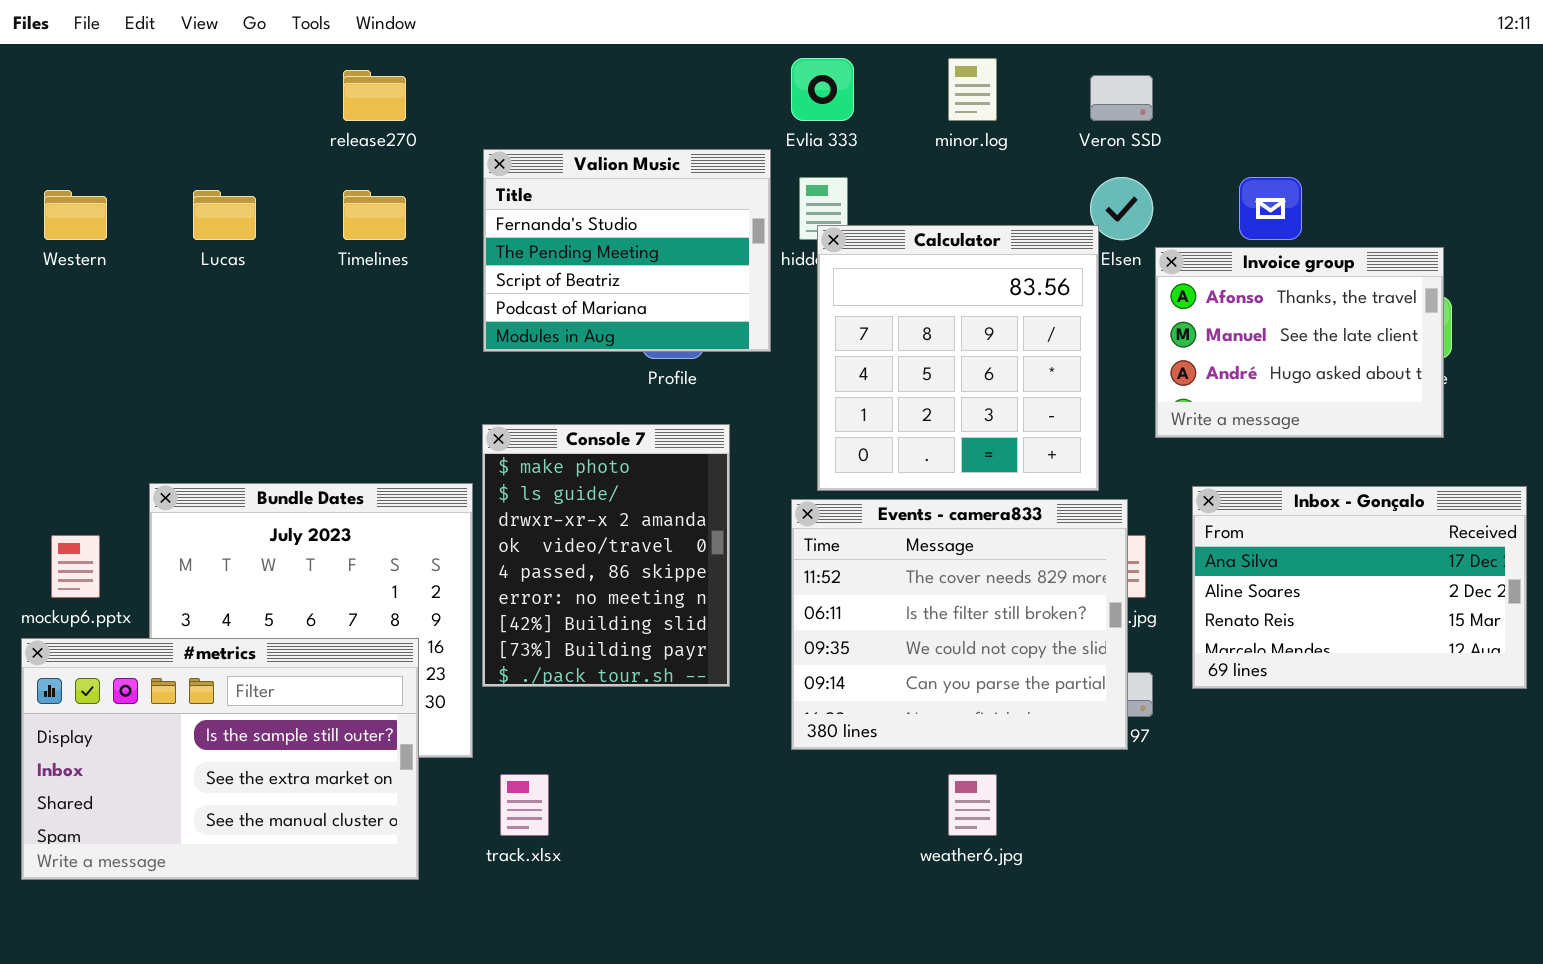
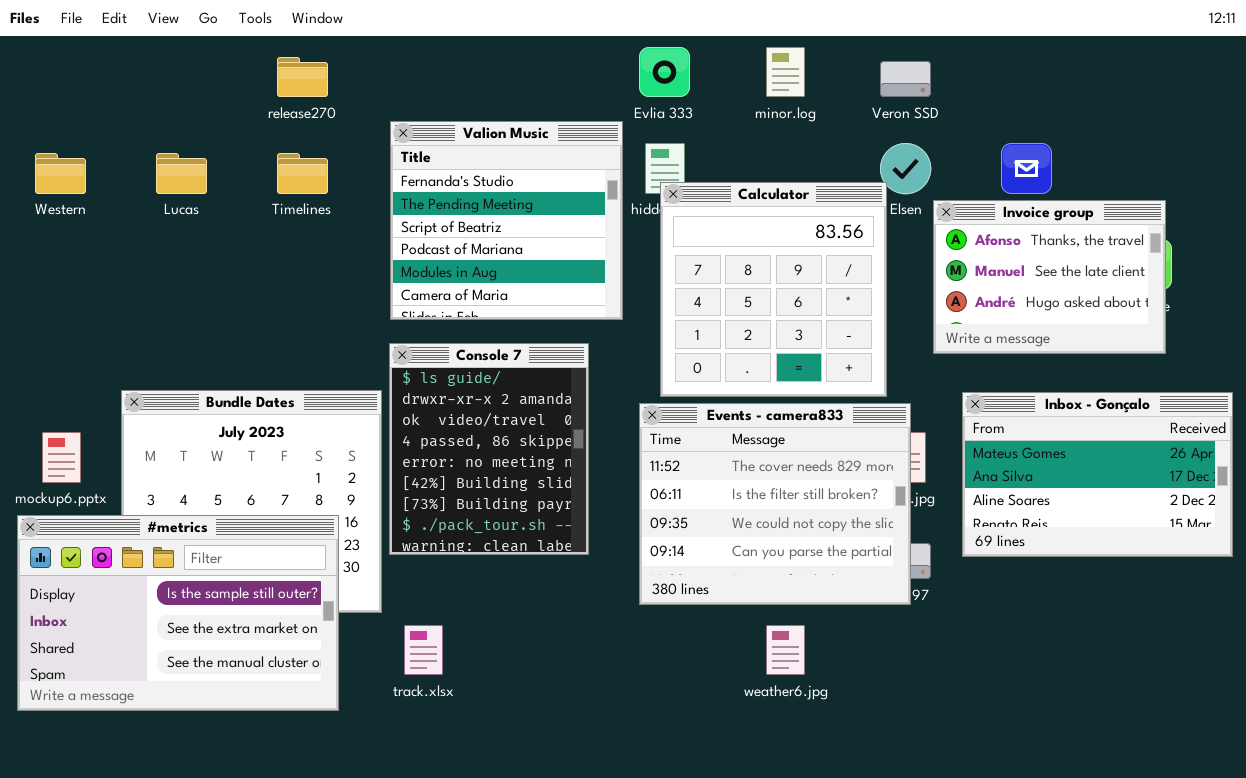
Valion Music: [483,149,771,352] -> [390,121,623,320], resized
Console 7: [482,424,730,687] -> [389,343,589,555], scrolled down 1 row
Inbox - Gonçalo: [1192,486,1527,689] -> [962,392,1233,557], scrolled up 1 row

